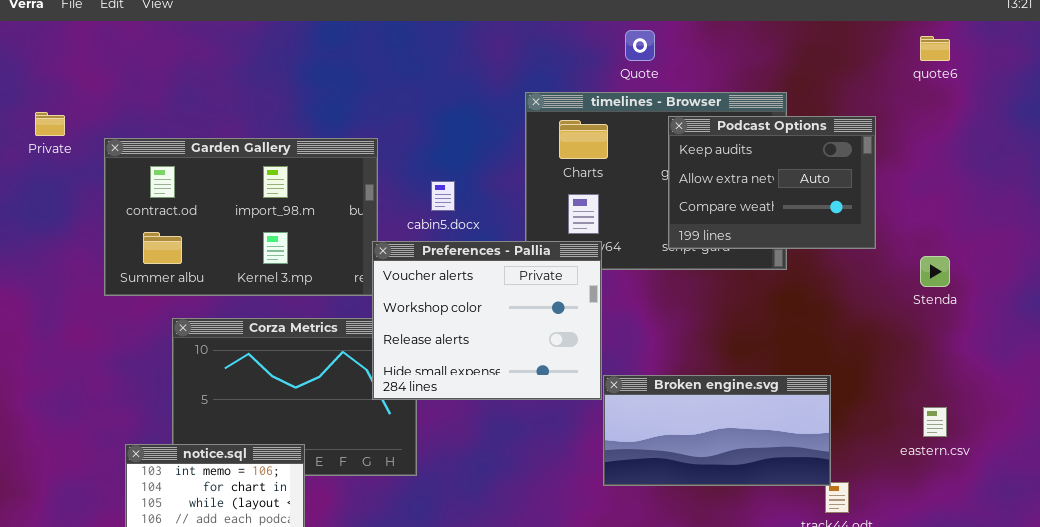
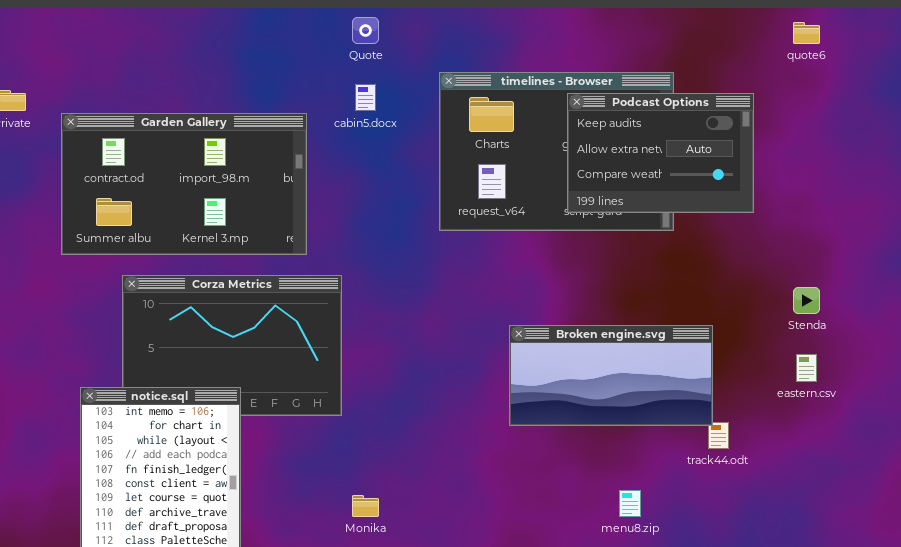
Quote: [625,30,655,61] -> [352,17,379,44], moved
cabin5.docx: [431,181,455,211] -> [355,84,376,111], moved
Preferences - Pallia: [372,241,602,400] -> none, closed
Stenda: [920,256,950,287] -> [793,287,820,314], moved

